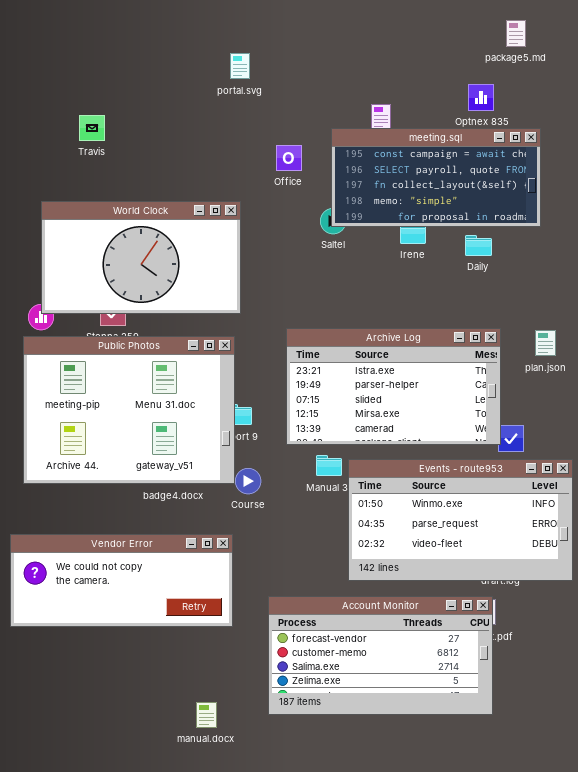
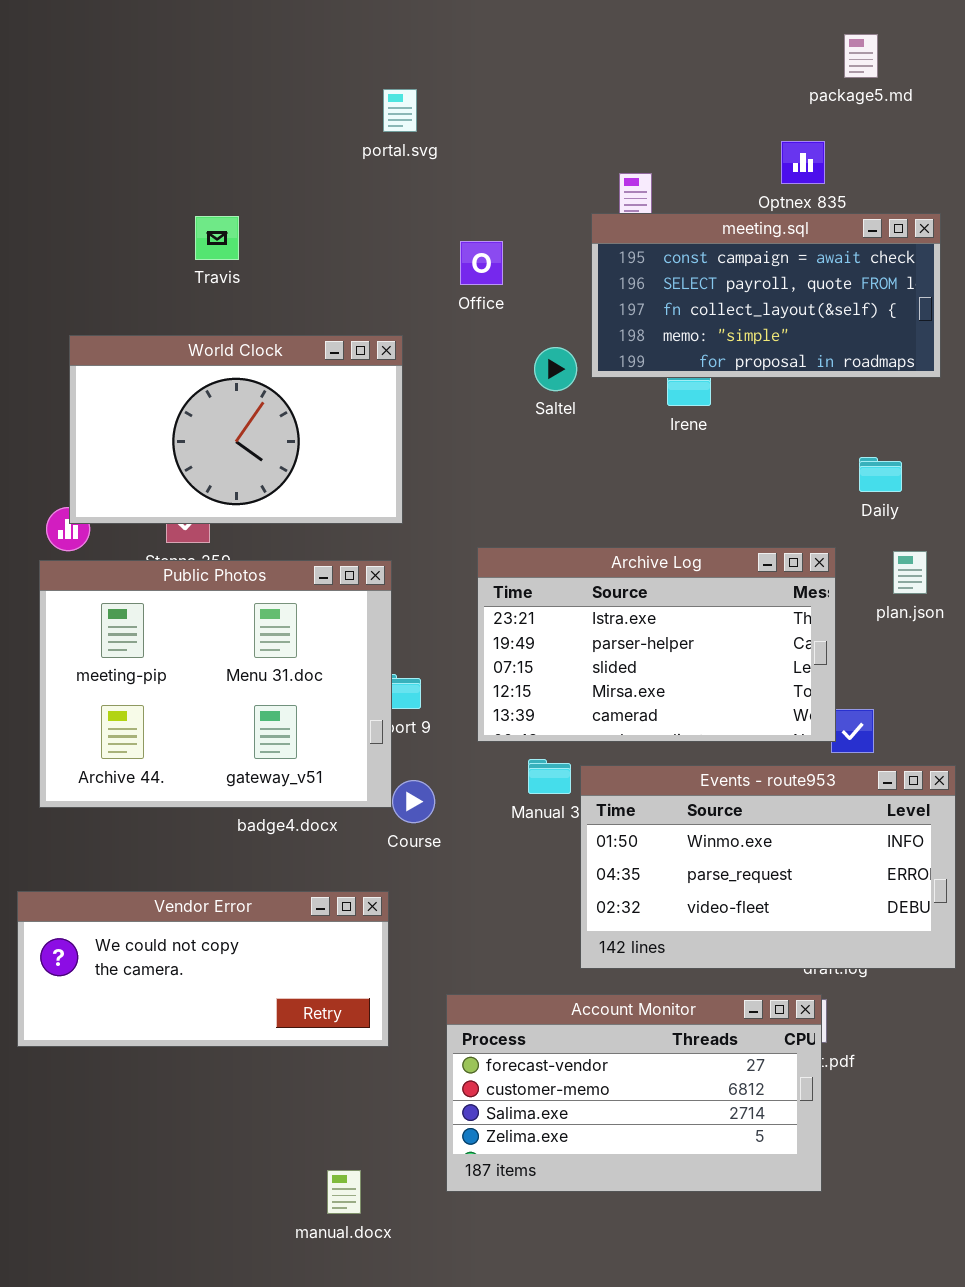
Travis: [79,115,105,141] -> [195,216,239,260], moved
meeting.sql: [331,128,541,227] -> [591,213,941,378], moved
Daily: [465,235,492,256] -> [859,457,902,492], moved

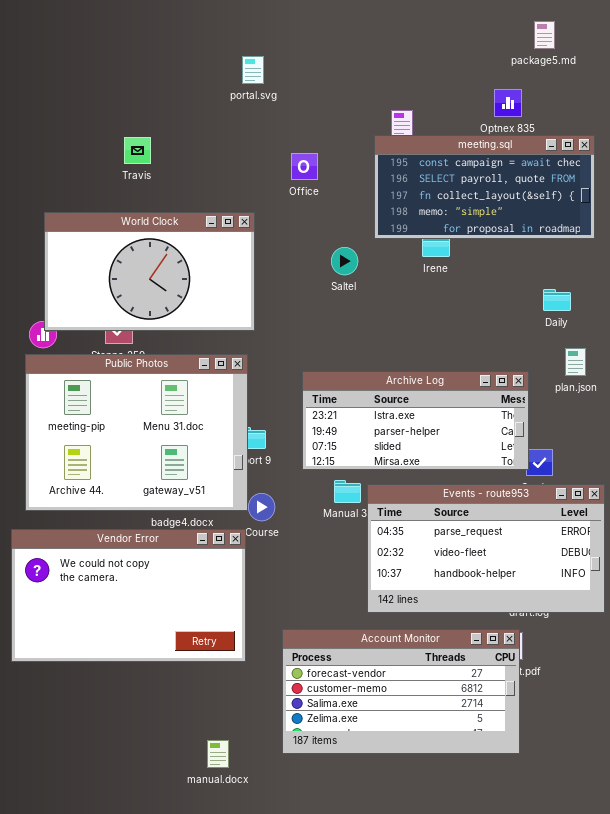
Saltel: [534,347,577,391] -> [331,247,358,275], moved
Archive Log: [477,547,836,742] -> [302,371,529,470], resized
Events - route953: [580,765,956,969] -> [367,484,605,613], scrolled down 1 row
Vendor Error: [17,891,389,1047] -> [11,529,246,662], resized

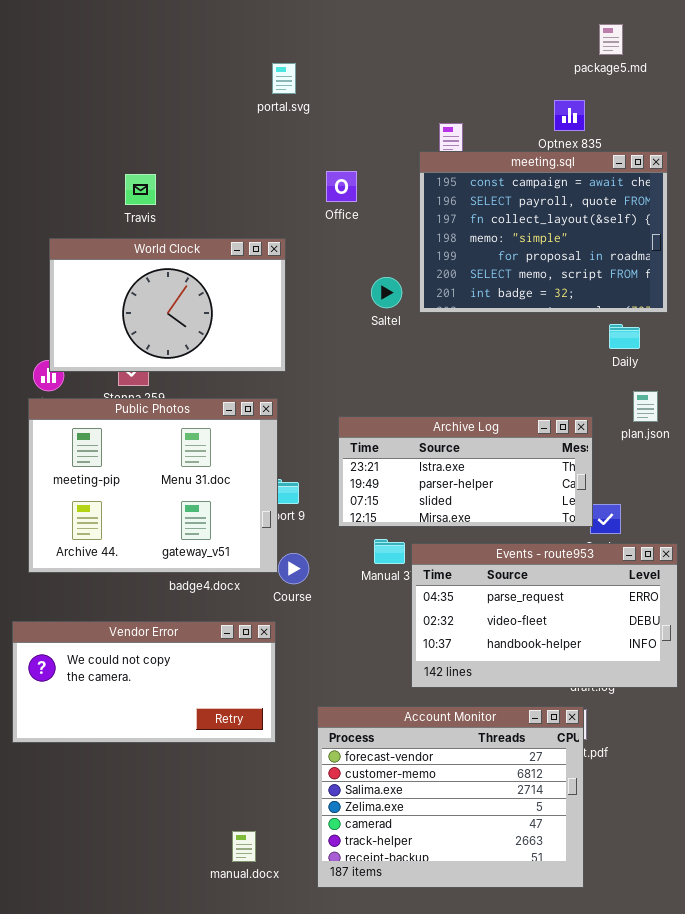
meeting.sql: [374,135,595,239] -> [419,151,668,313], resized
Travis: [124,137,151,164] -> [125,174,156,205], moved
Vendor Error: [11,529,246,662] -> [12,621,276,743], resized
Account Monitor: [282,629,520,754] -> [317,706,584,888], resized

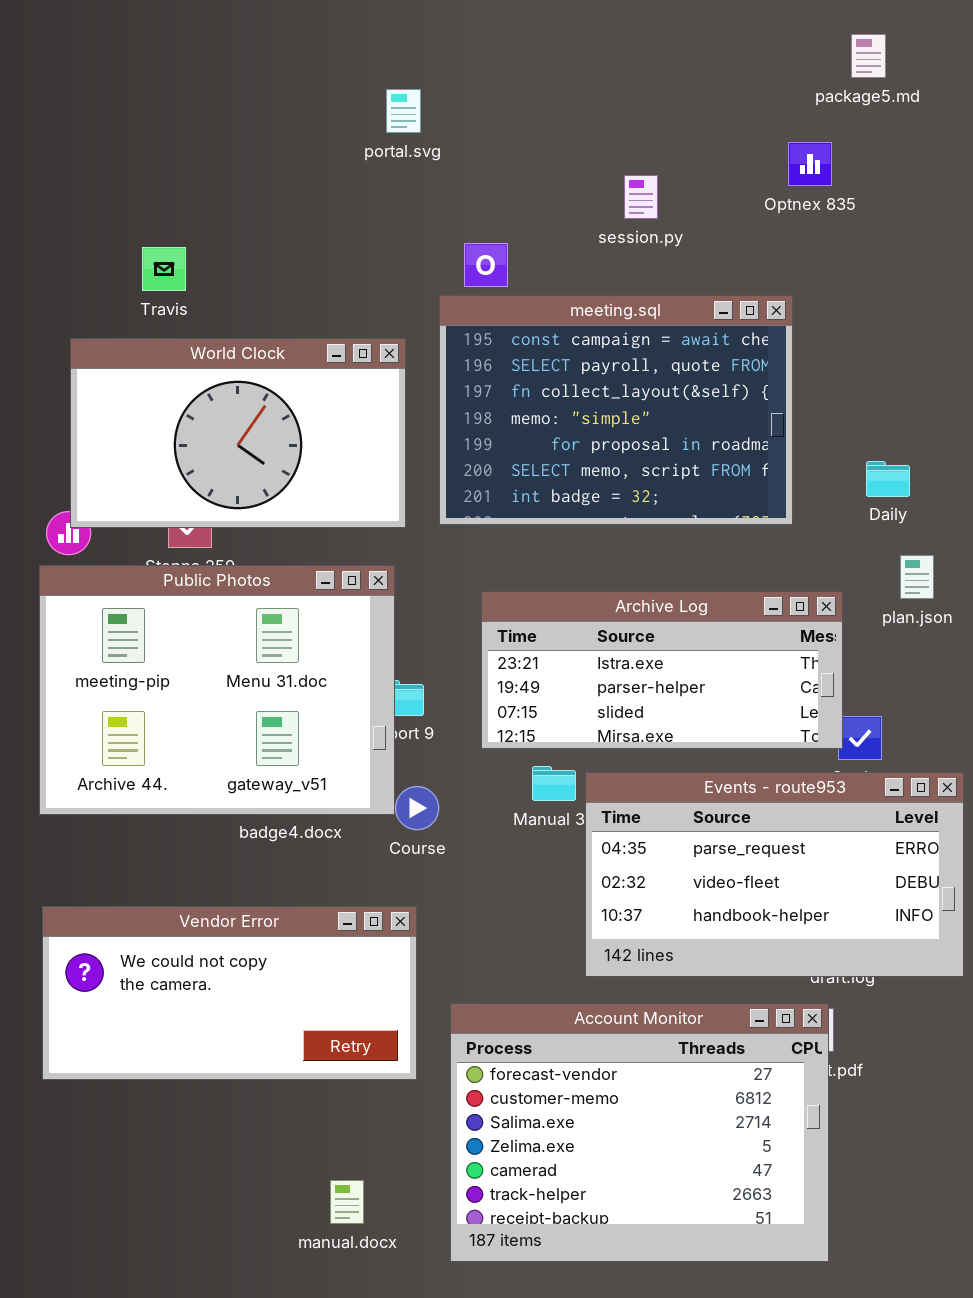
meeting.sql: [419,151,668,313] -> [439,295,793,525], moved
Travis: [125,174,156,205] -> [142,247,186,291], moved
Vendor Error: [12,621,276,743] -> [42,906,417,1080], moved

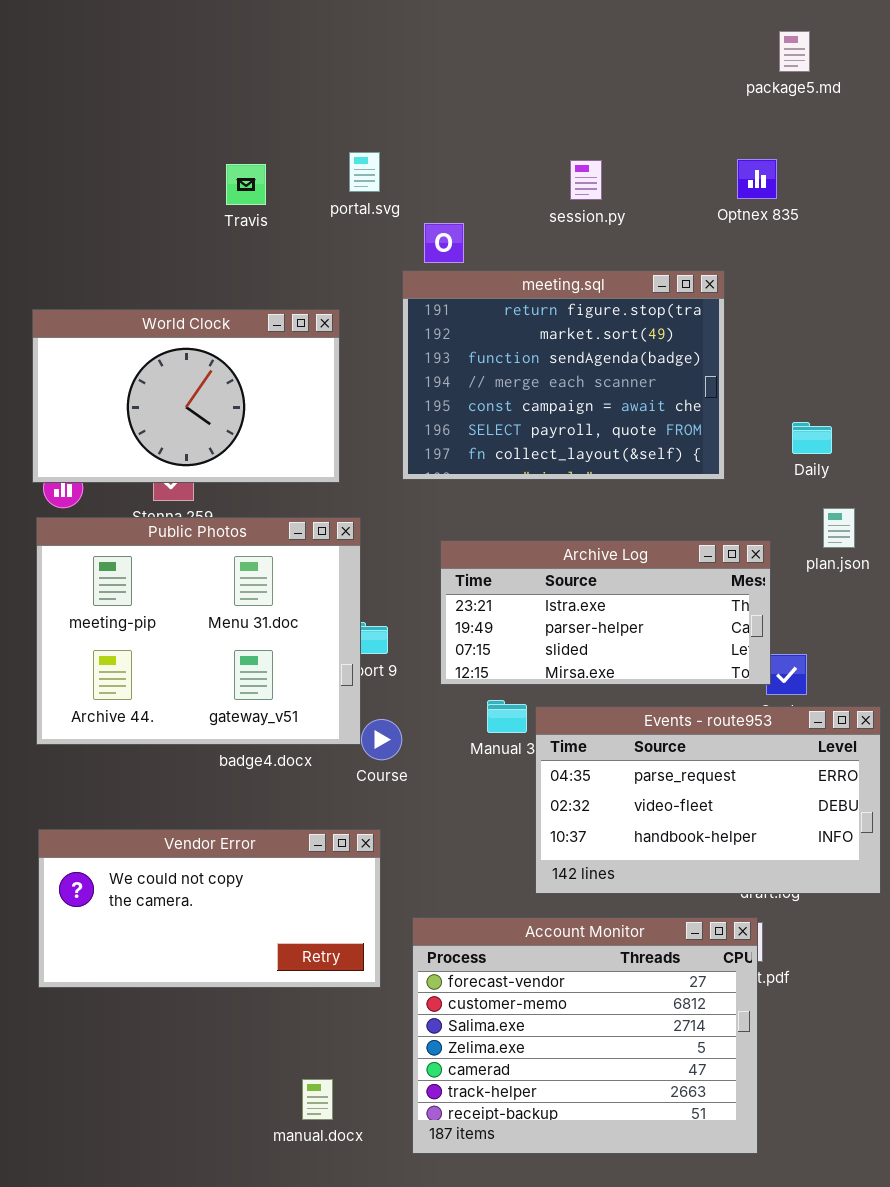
portal.svg: [386,89,421,133] -> [349,152,380,192], moved
Optnex 835: [788,142,832,186] -> [737,159,777,199], moved
Travis: [142,247,186,291] -> [226,164,266,205], moved
meeting.sql: [439,295,793,525] -> [402,270,725,480], scrolled up 4 rows
World Clock: [70,338,406,528] -> [32,309,340,483], moved

